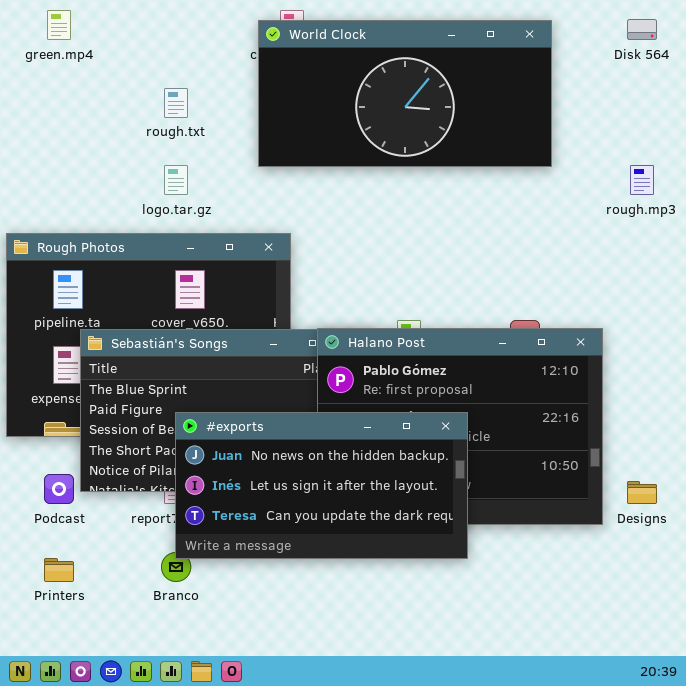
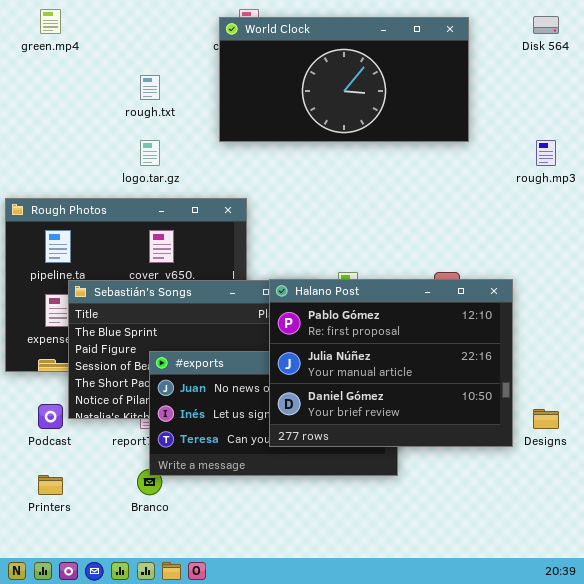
Halano Post: [317,328,603,525] -> [269,279,513,447], raised

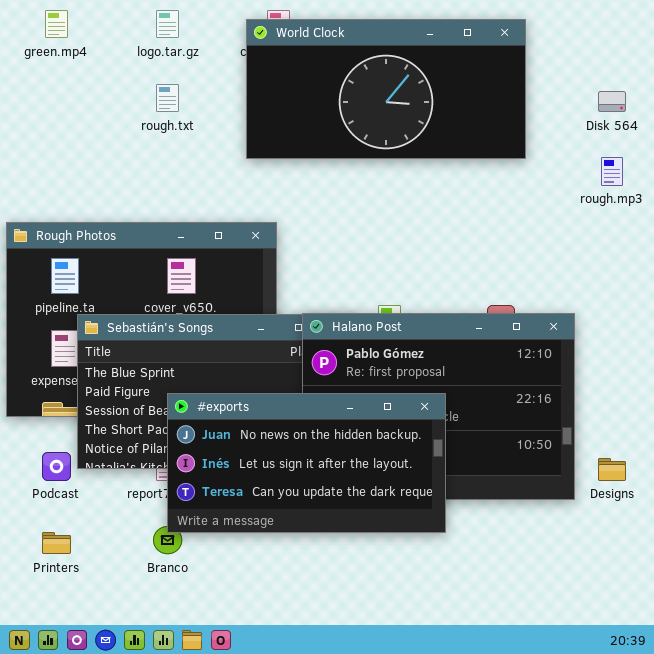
Disk 564: [533,16,559,34] -> [598,91,626,112], moved
logo.tar.gz: [140,140,160,166] -> [156,10,179,38], moved
#exports: [149,351,398,476] -> [167,393,446,533], raised

